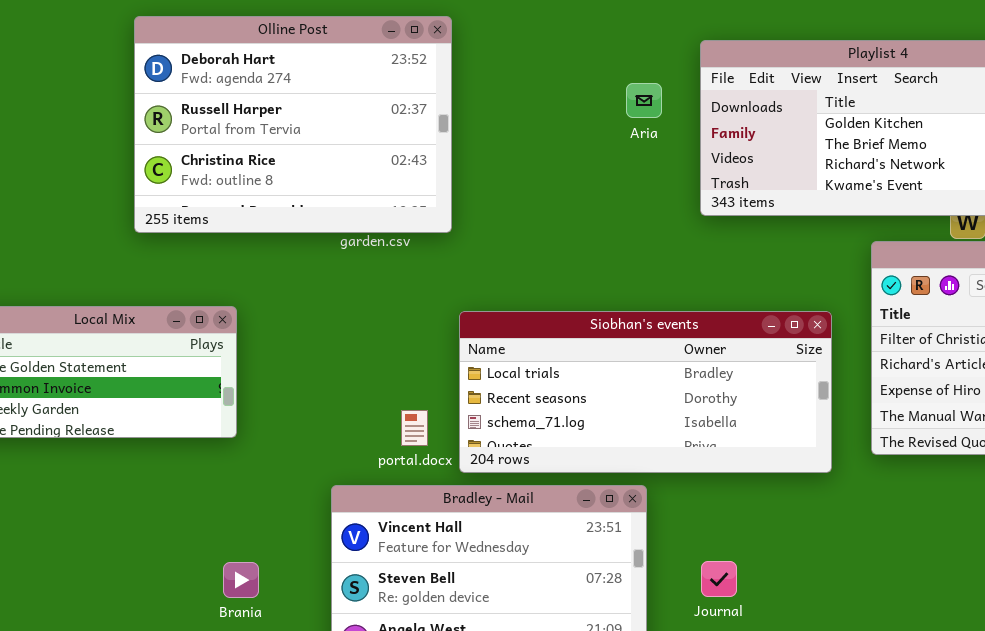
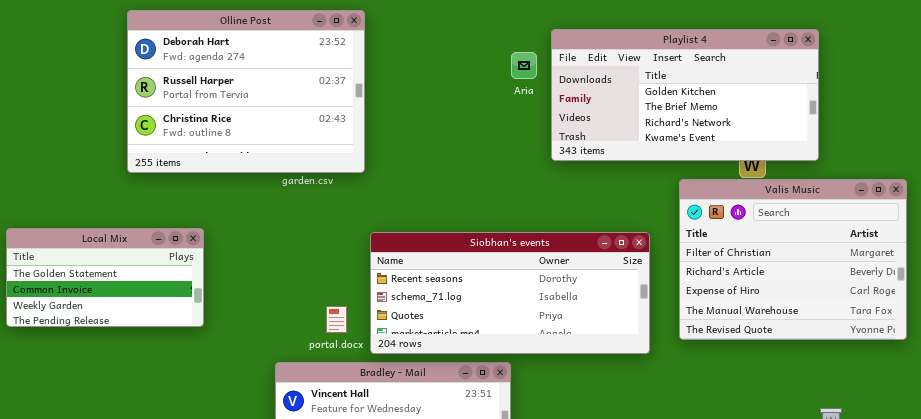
Aria: [626,83,662,118] -> [511,52,537,79], moved
Siobhan's events: [459,311,832,473] -> [370,232,650,354], scrolled down 1 row

